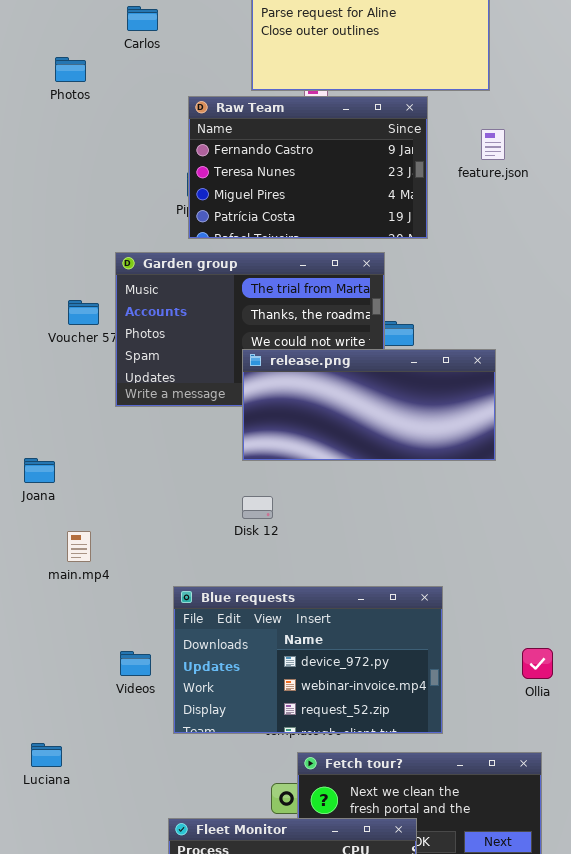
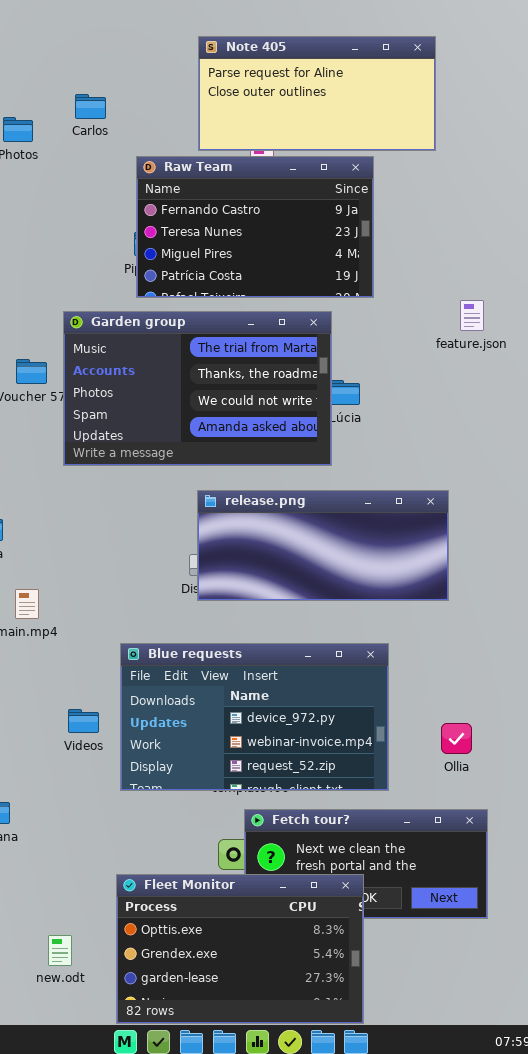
Carlos: [127,6,158,31] -> [75,94,106,119], moved
feature.json: [481,129,505,160] -> [460,300,484,331], moved
release.png: [242,349,496,461] -> [197,490,449,601], moved
Ollia: [522,648,553,679] -> [441,723,472,754], moved

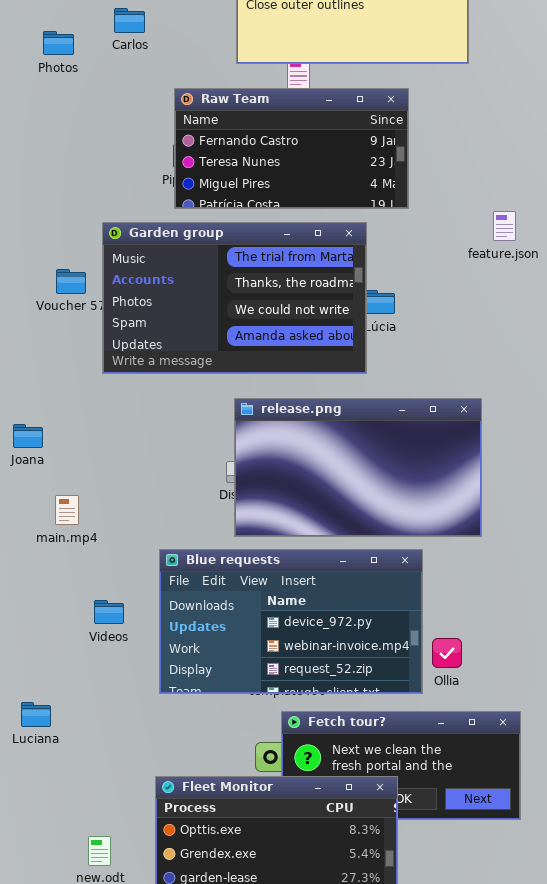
Raw Team: [136,156,374,298] -> [174,88,409,209], resized
release.png: [197,490,449,601] -> [234,398,482,537], resized
Videos: [68,709,99,733] -> [94,600,124,624], moved
Ollia: [441,723,472,754] -> [432,638,462,668], moved

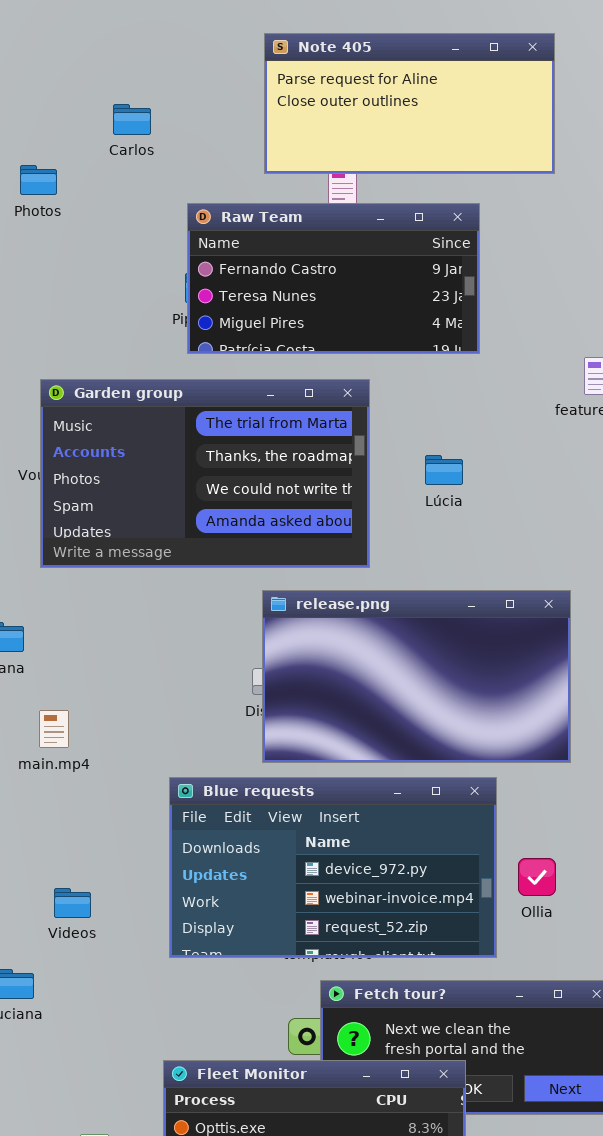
Photos: [43,31,74,55] -> [20,165,57,195], moved
Garden group: [102,222,367,374] -> [40,379,370,568], moved
Videos: [94,600,124,624] -> [54,888,91,918], moved
Ollia: [432,638,462,668] -> [518,858,556,896], moved

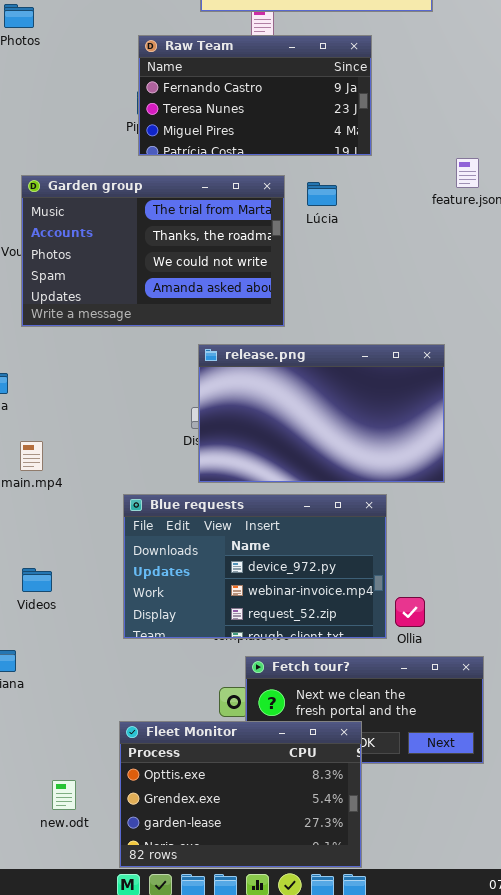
Lúcia: [425,455,463,485] -> [307,182,337,206], moved
Ollia: [518,858,556,896] -> [395,597,425,627], moved
Videos: [54,888,91,918] -> [22,568,52,592], moved

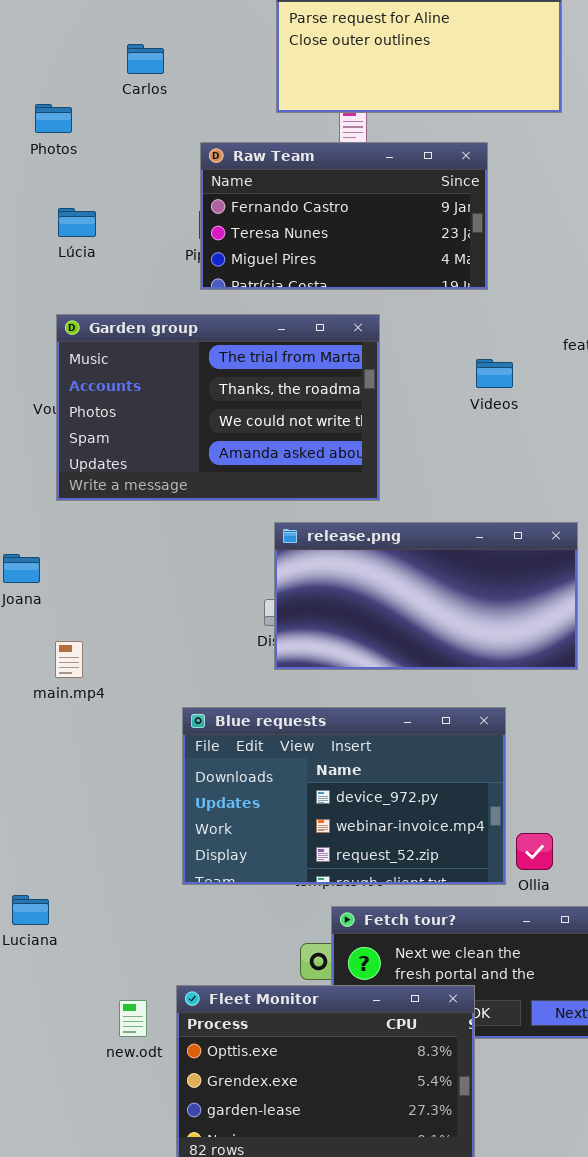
Lúcia: [307,182,337,206] -> [58,208,96,237], moved
release.png: [198,344,445,483] -> [274,522,578,670], resized
Videos: [22,568,52,592] -> [476,359,513,388], moved
new.odt: [52,780,76,810] -> [119,1000,147,1037], moved

